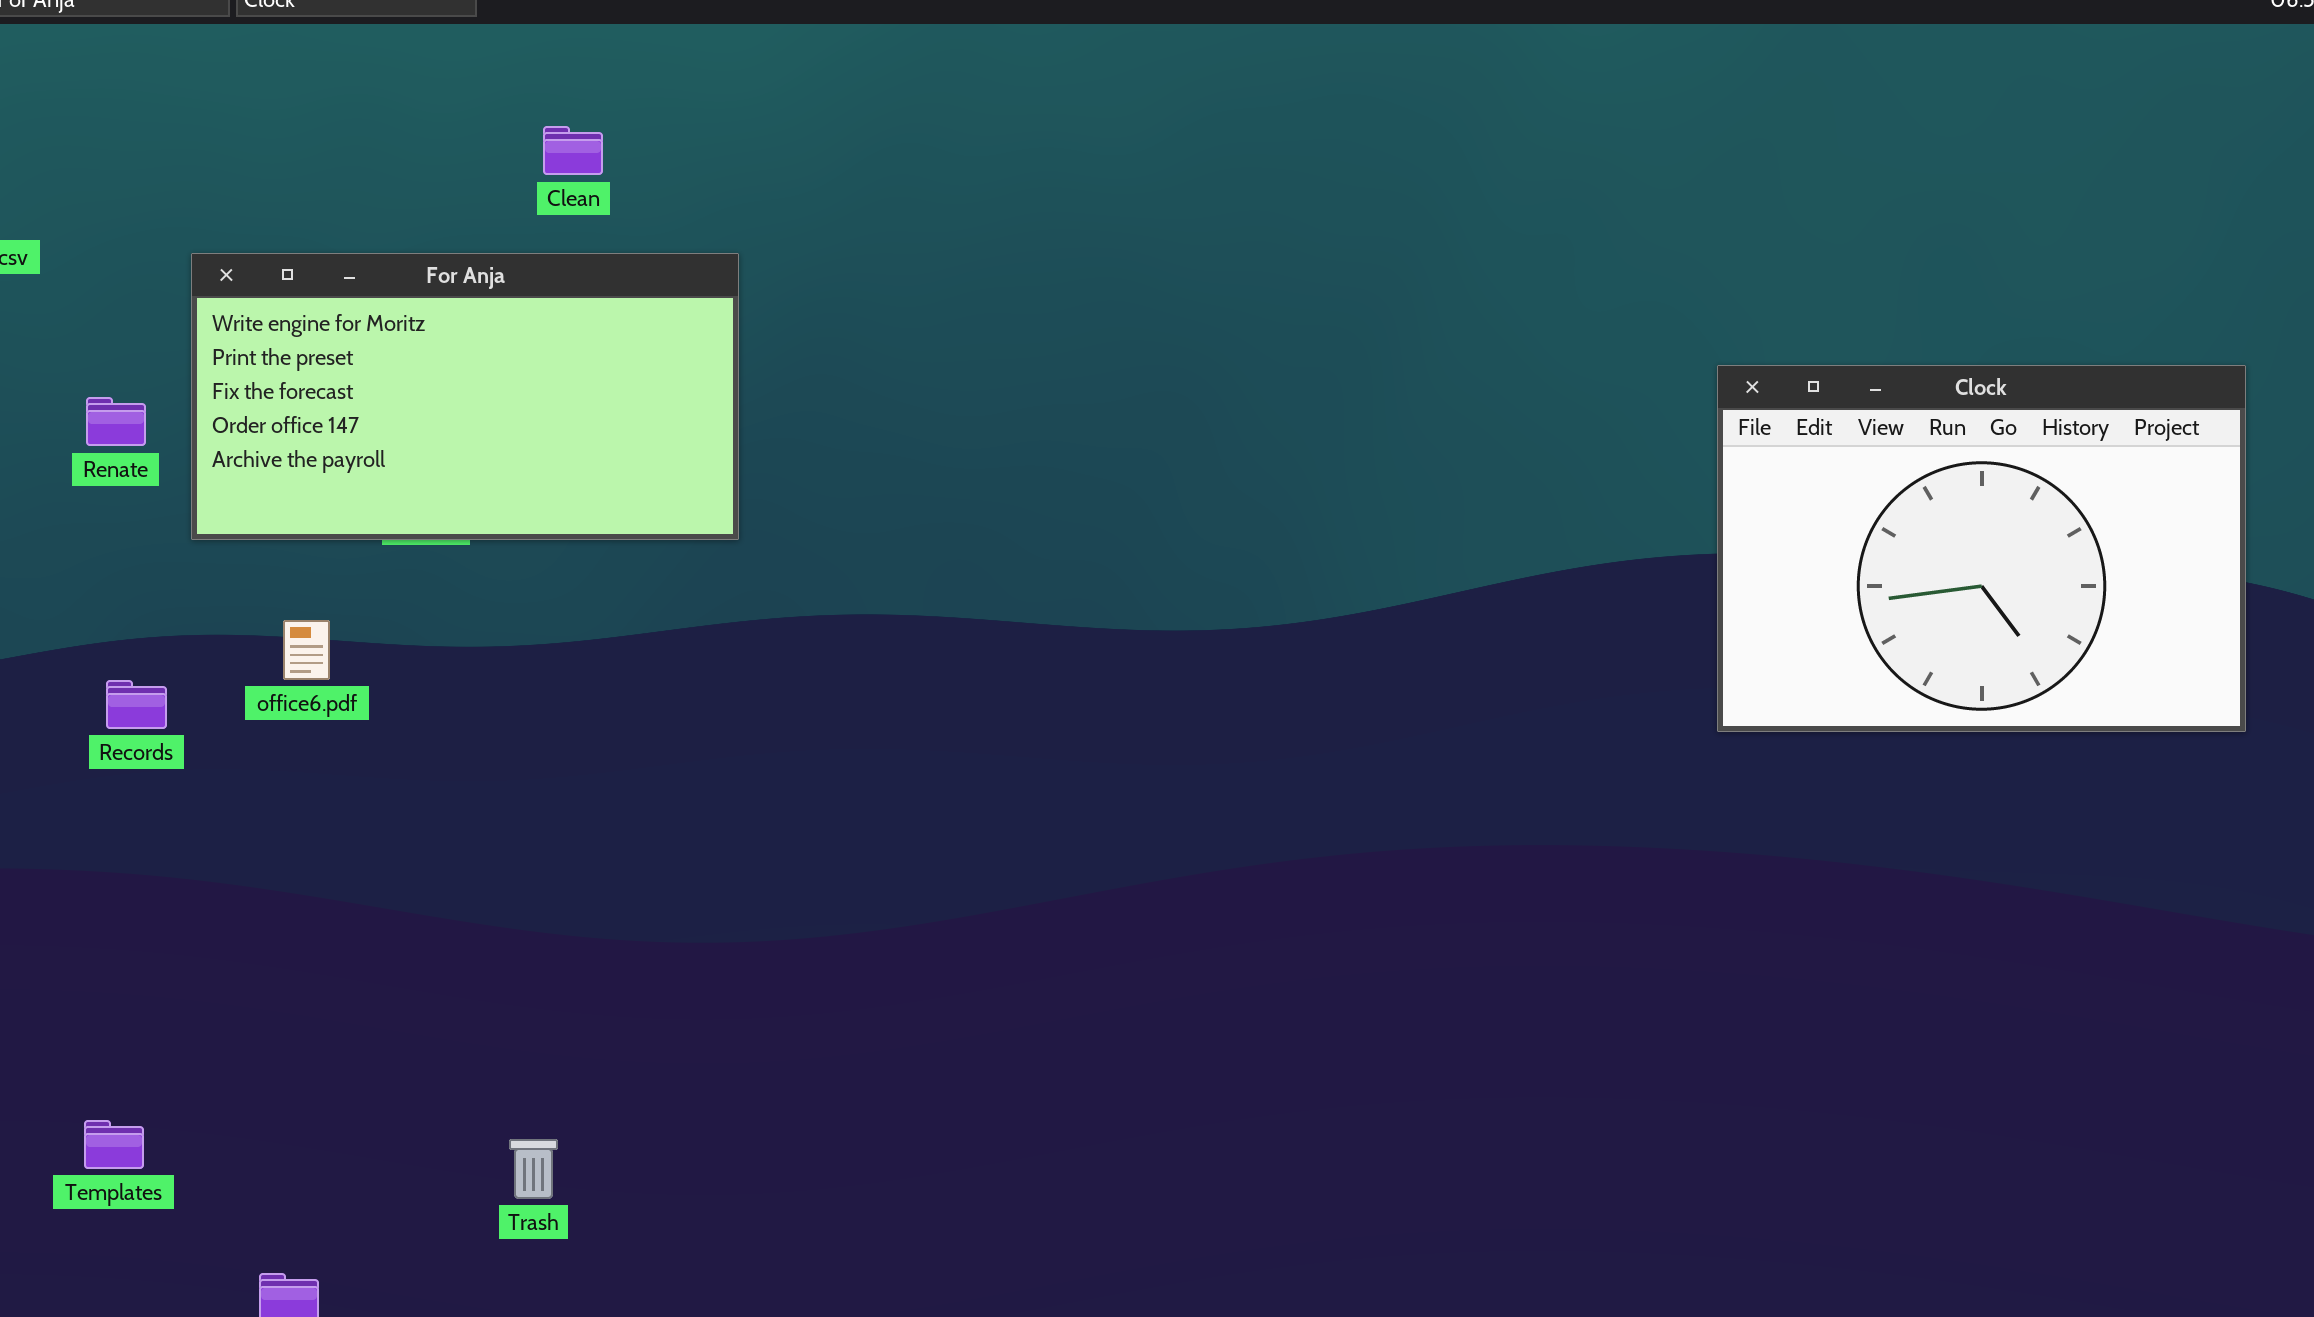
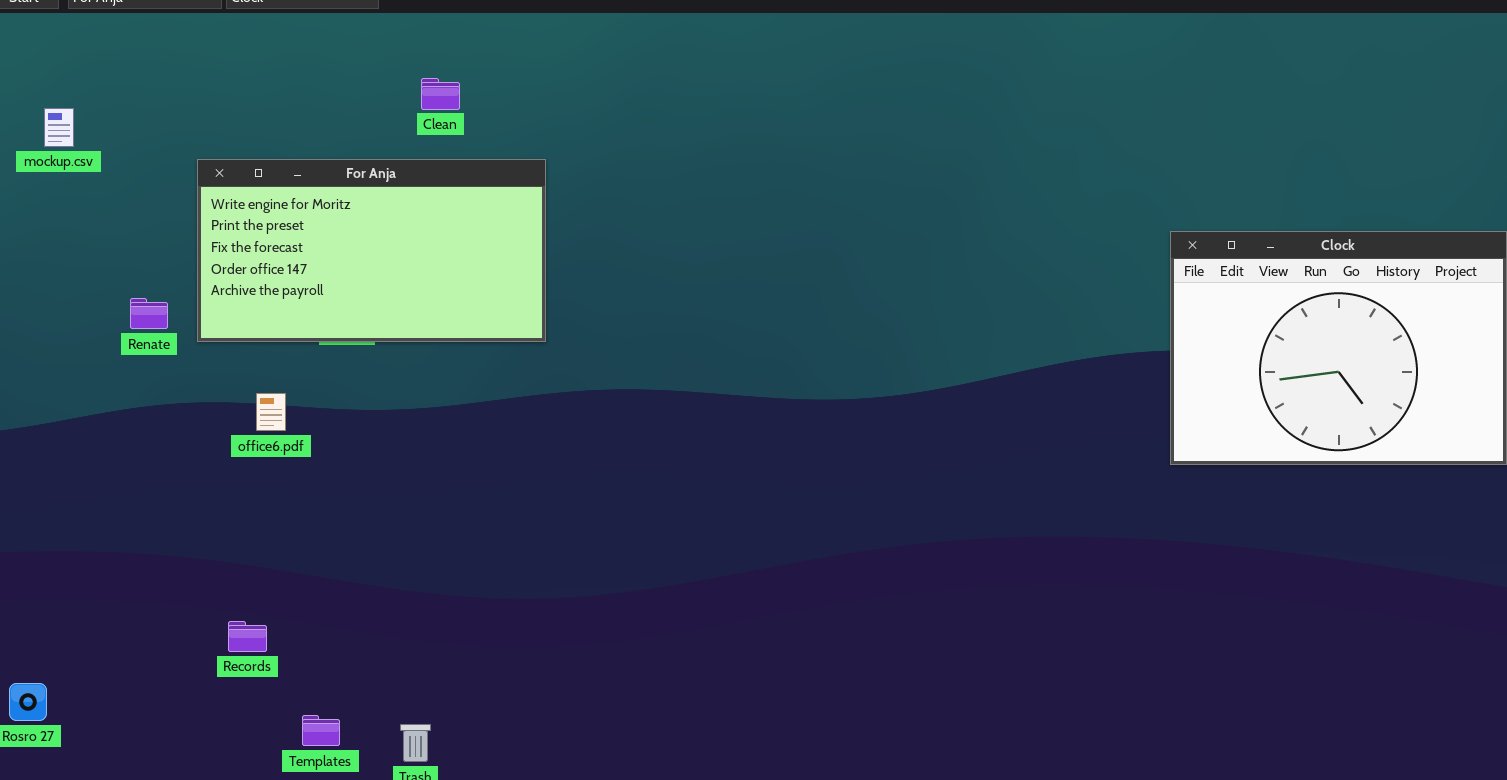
Renate: [86,397,146,446] -> [130,298,168,329], moved
Records: [106,680,167,729] -> [228,621,267,652], moved
Templates: [84,1120,144,1169] -> [302,715,340,746], moved

